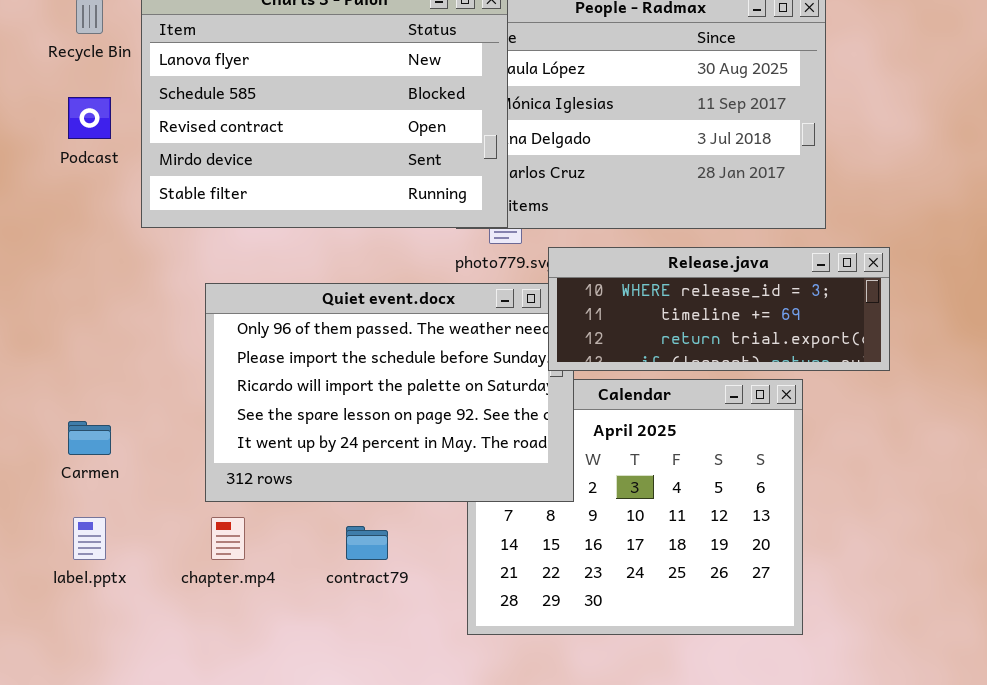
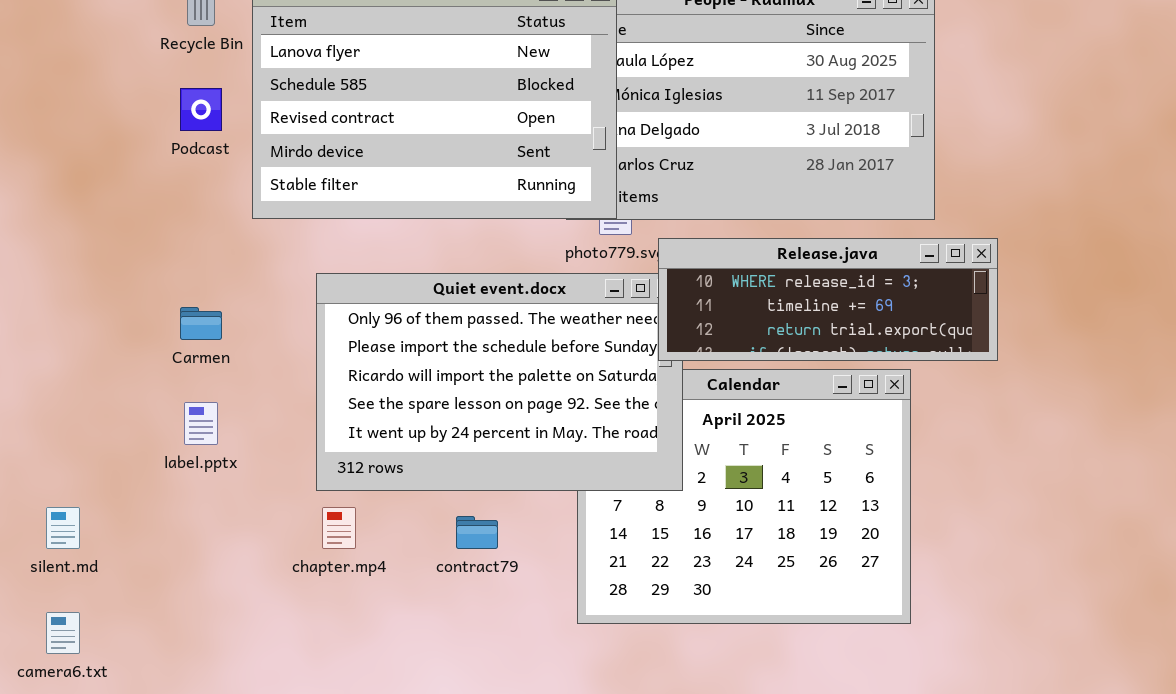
Carmen: [68,421,111,455] -> [180,307,222,340], moved
label.pptx: [73,517,106,560] -> [184,402,218,445], moved

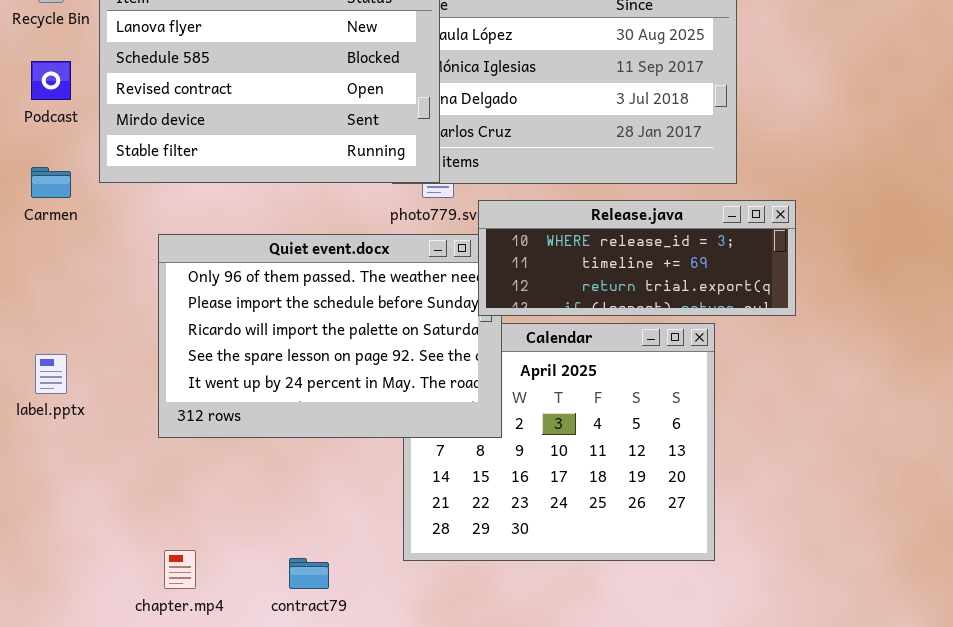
Carmen: [180,307,222,340] -> [31,167,71,198], moved
chapter.mp4: [322,507,356,549] -> [164,550,196,589], moved
contract79: [456,516,498,549] -> [289,558,329,589], moved

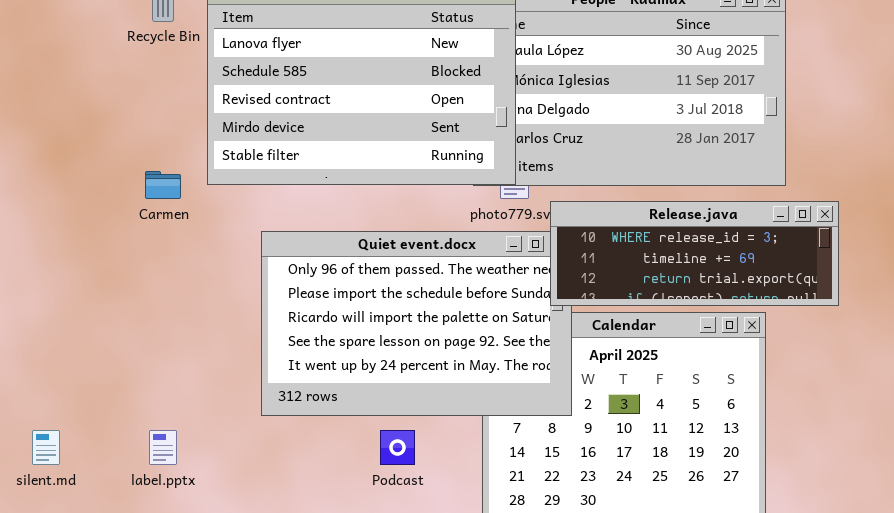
Podcast: [31,61,71,100] -> [380,430,415,465], moved
label.pptx: [35,354,67,394] -> [149,430,177,465], moved

